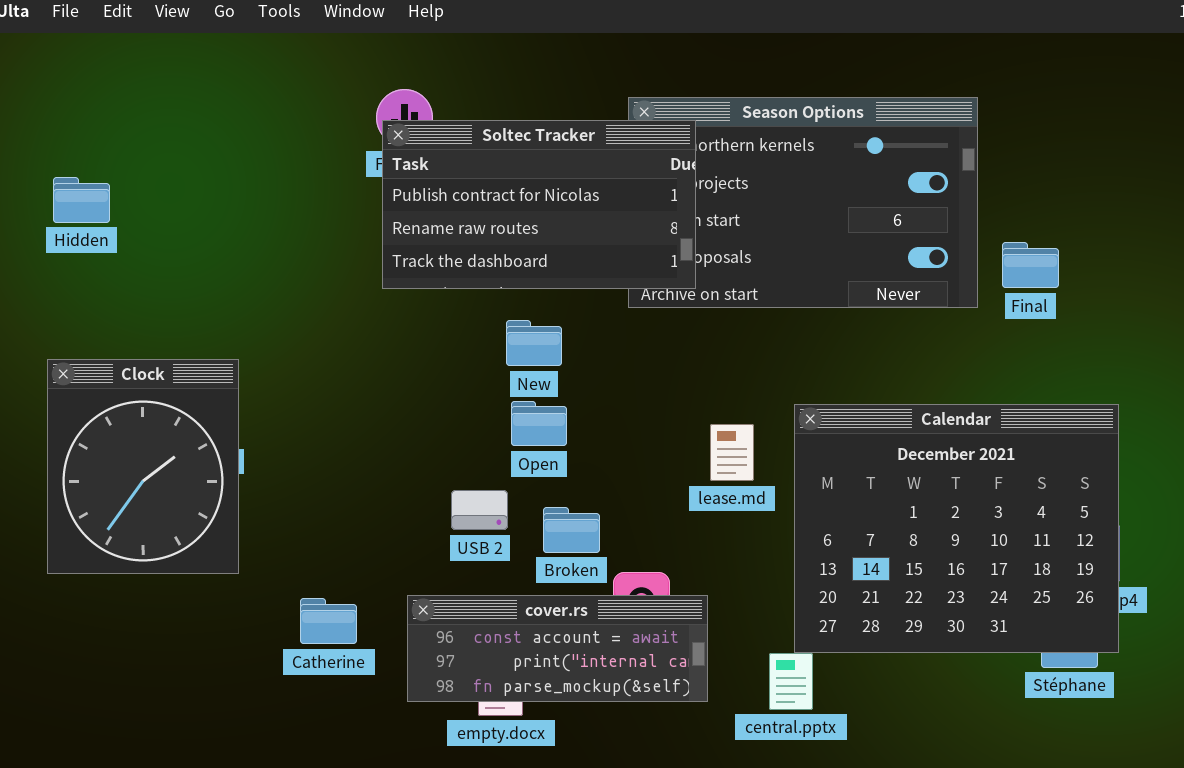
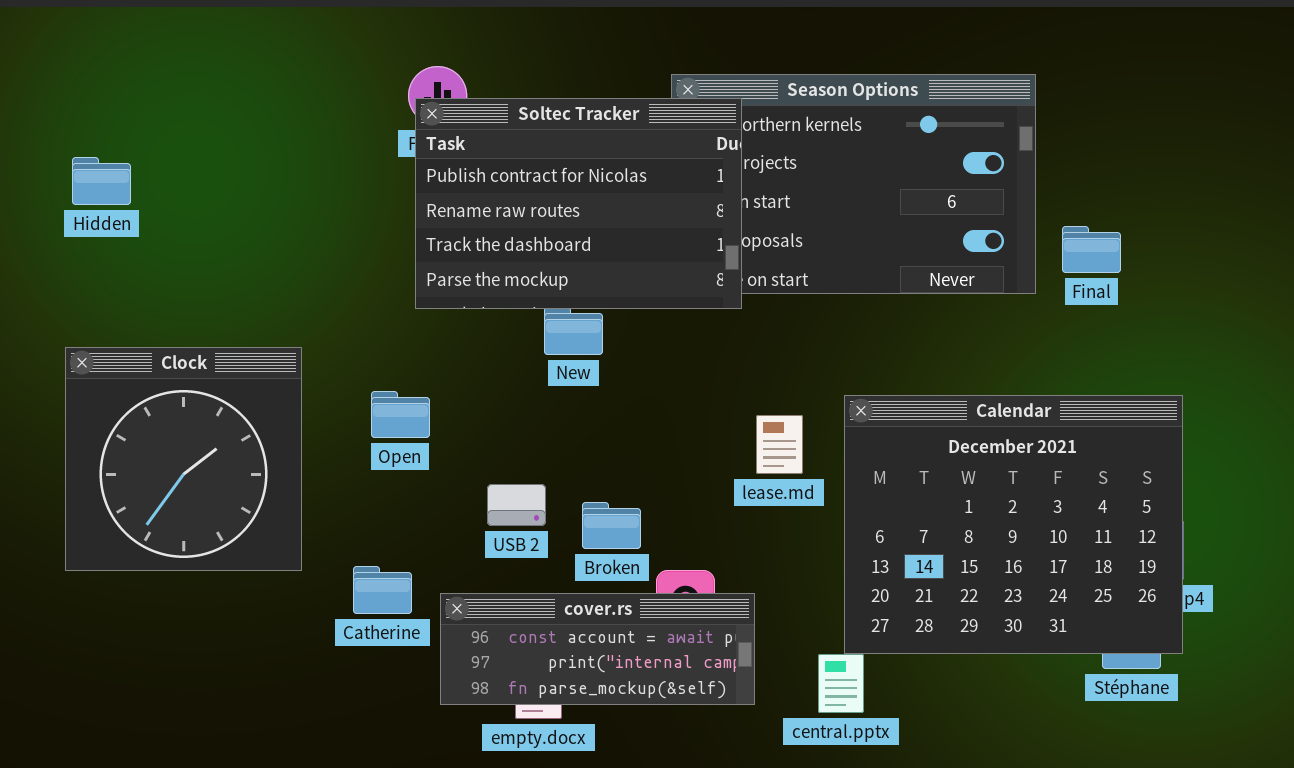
Soltec Tracker: [382,120,696,289] -> [415,98,742,309], resized
Clock: [47,359,239,574] -> [65,347,302,571], resized
Open: [511,401,567,446] -> [371,391,430,438], moved
Catherine: [300,598,357,644] -> [353,566,412,614], moved

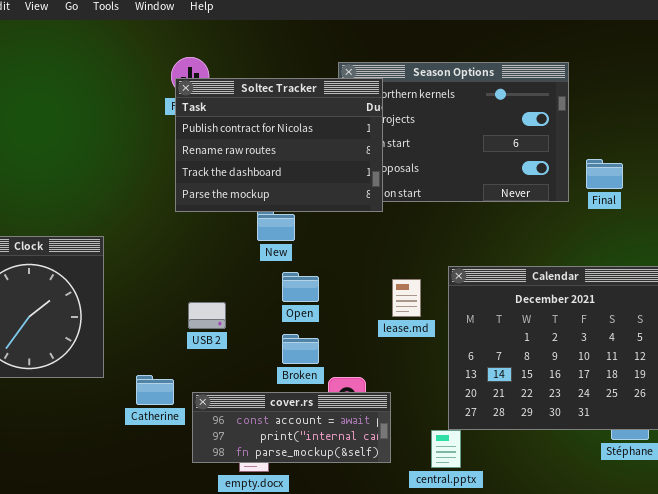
Open: [371,391,430,438] -> [282,272,319,302], moved
USB 2: [487,484,546,526] -> [188,302,226,329], moved

